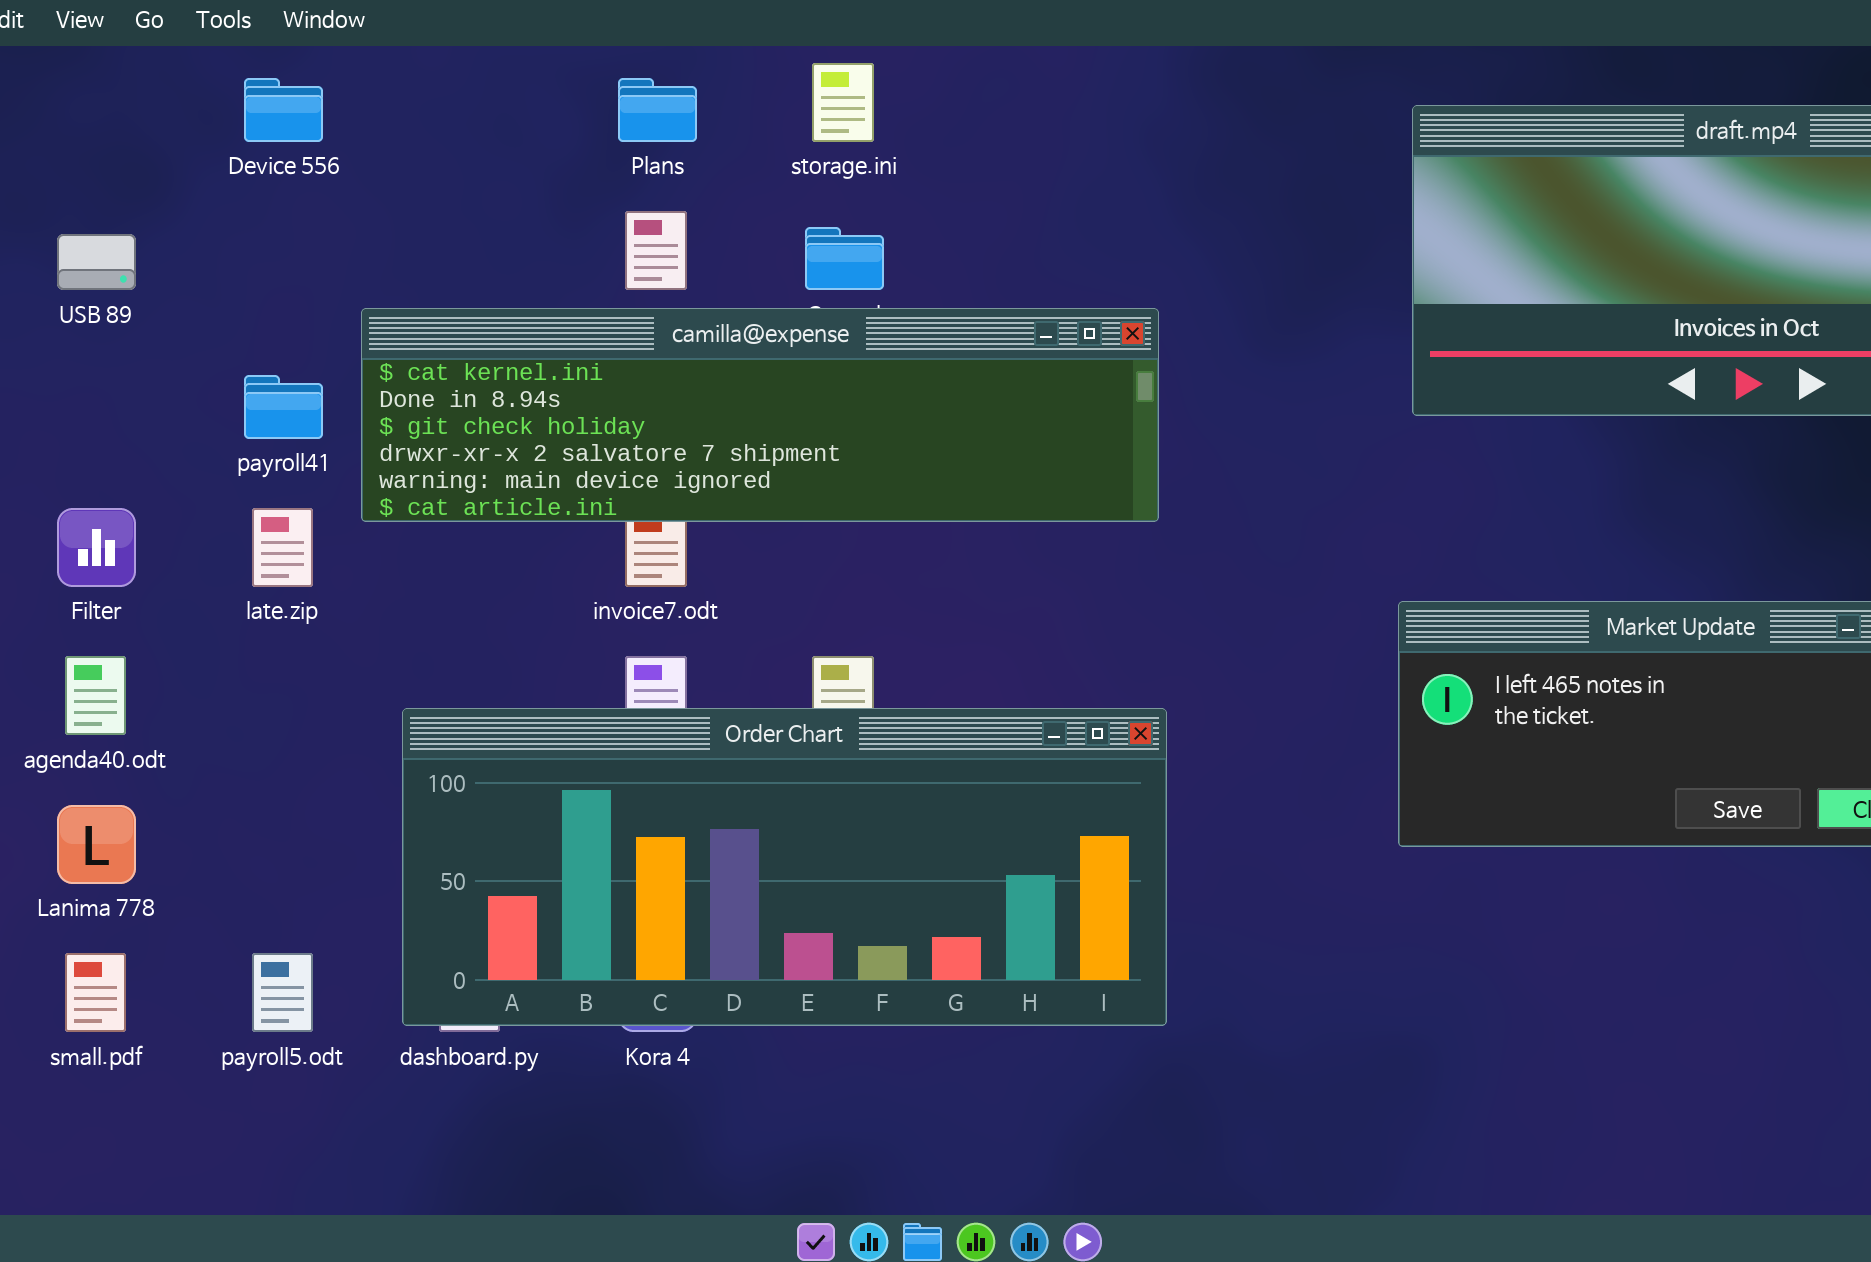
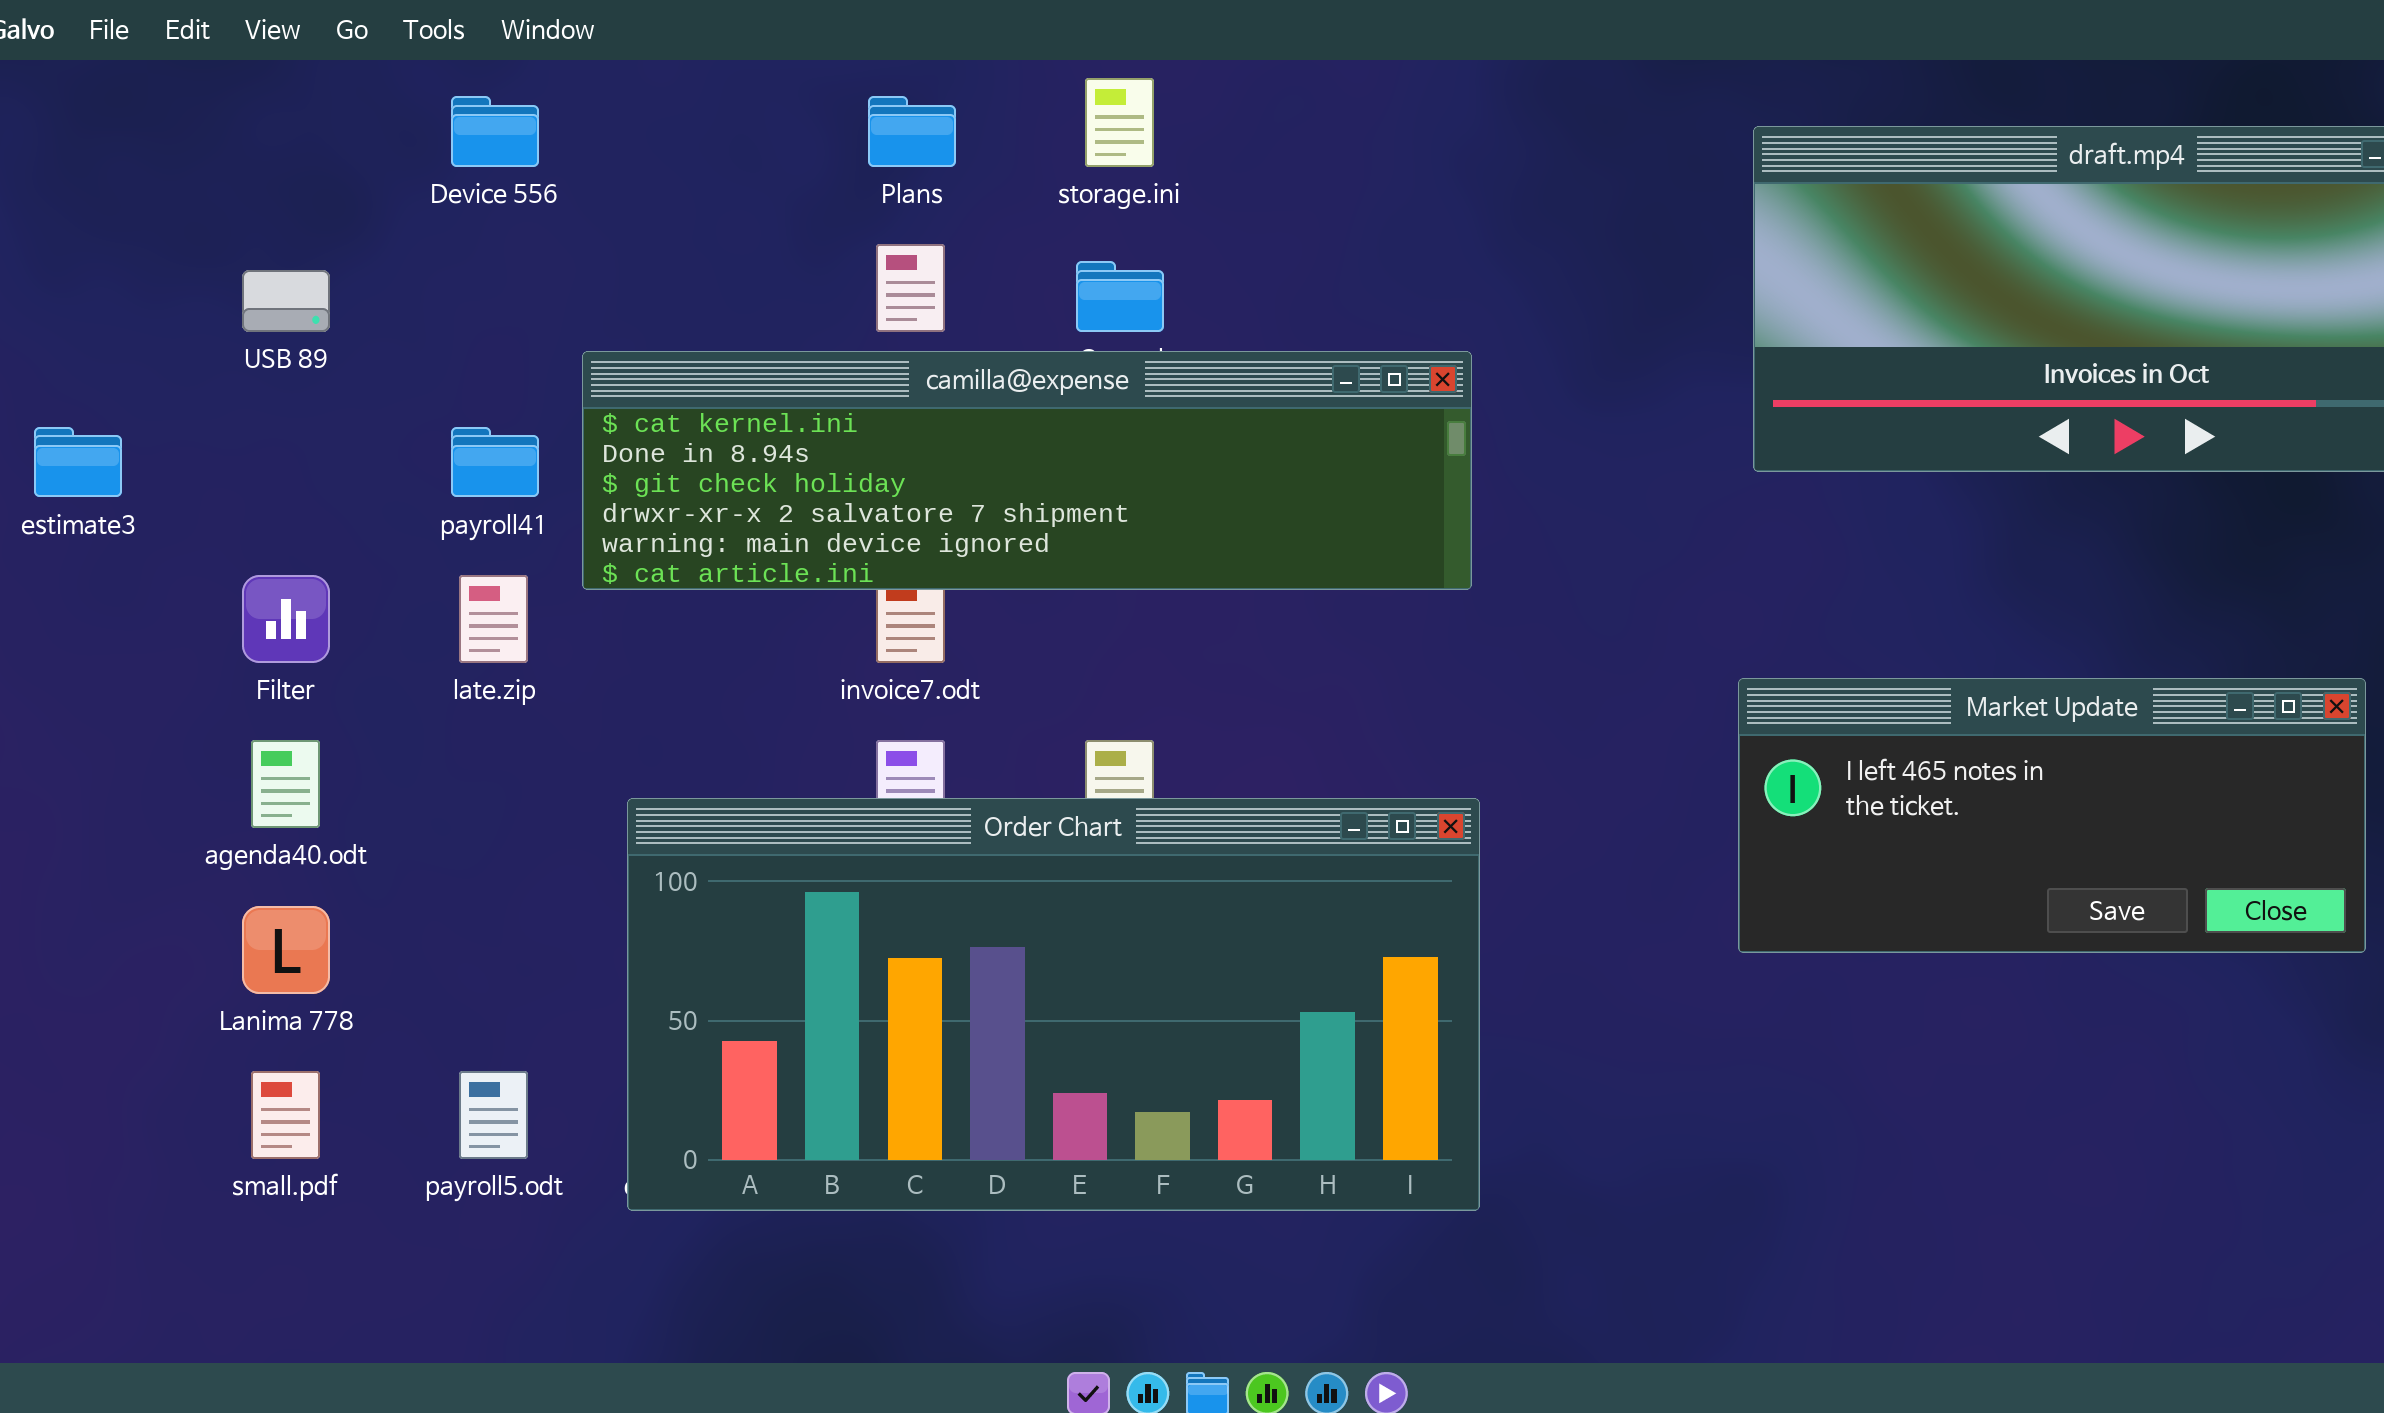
Order Chart: [402,708,1167,1026] -> [627,798,1480,1211], resized

